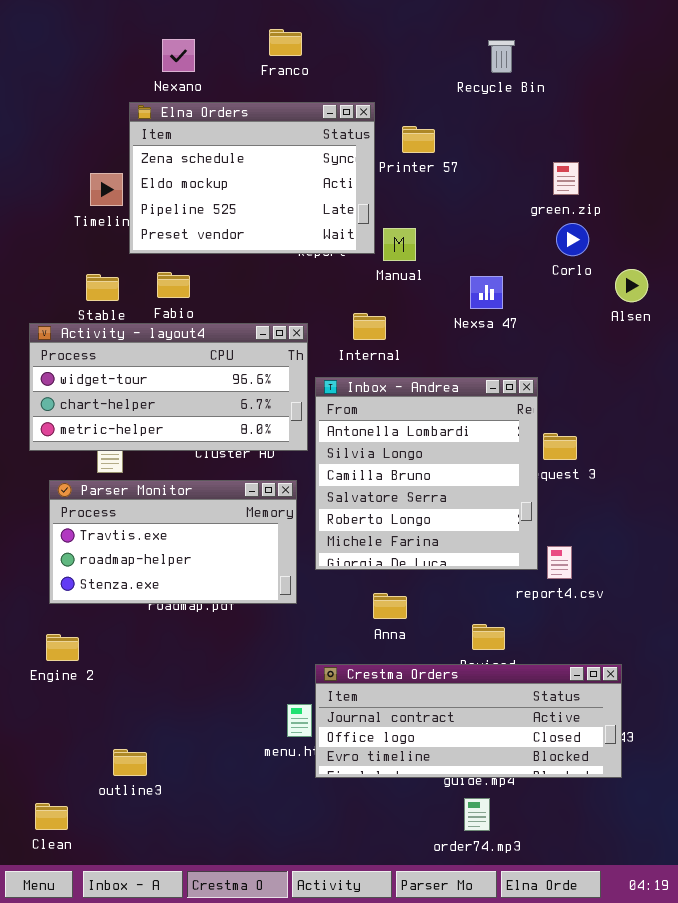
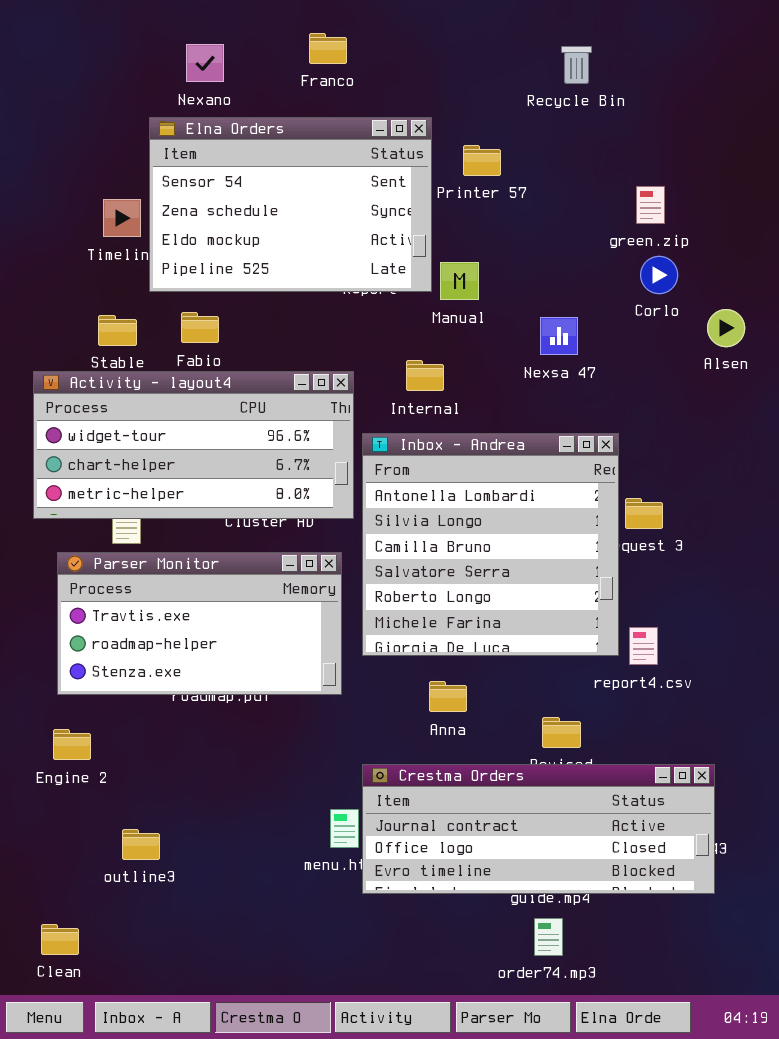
Elna Orders: [129,102,375,254] -> [149,117,432,292], scrolled up 1 row
outline3: [113,749,147,776] -> [122,829,160,860], moved

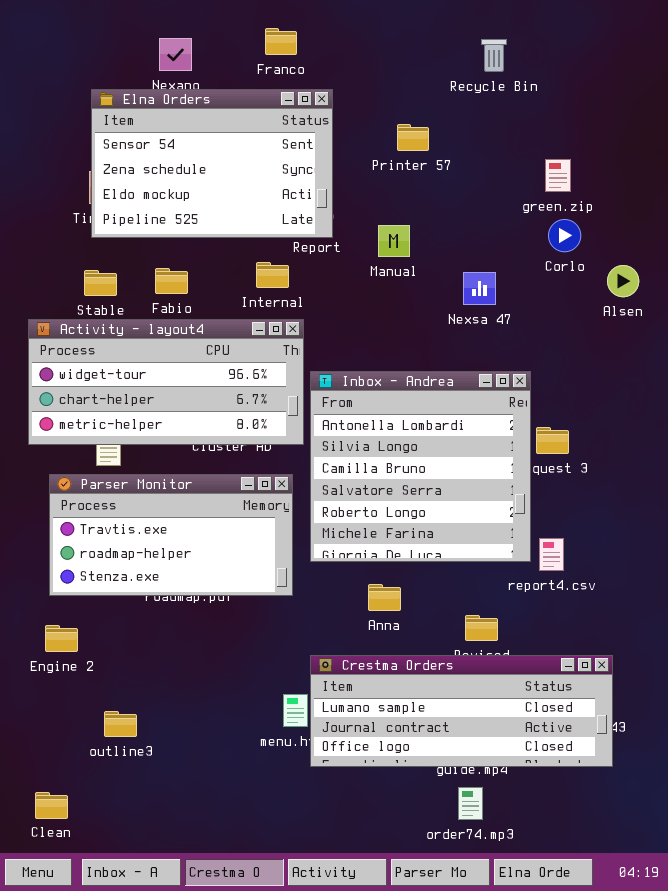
Elna Orders: [149,117,432,292] -> [91,89,333,238], moved
Internal: [406,360,444,391] -> [256,262,289,288], moved
Crestma Orders: [362,764,715,894] -> [310,655,613,767], scrolled up 1 row

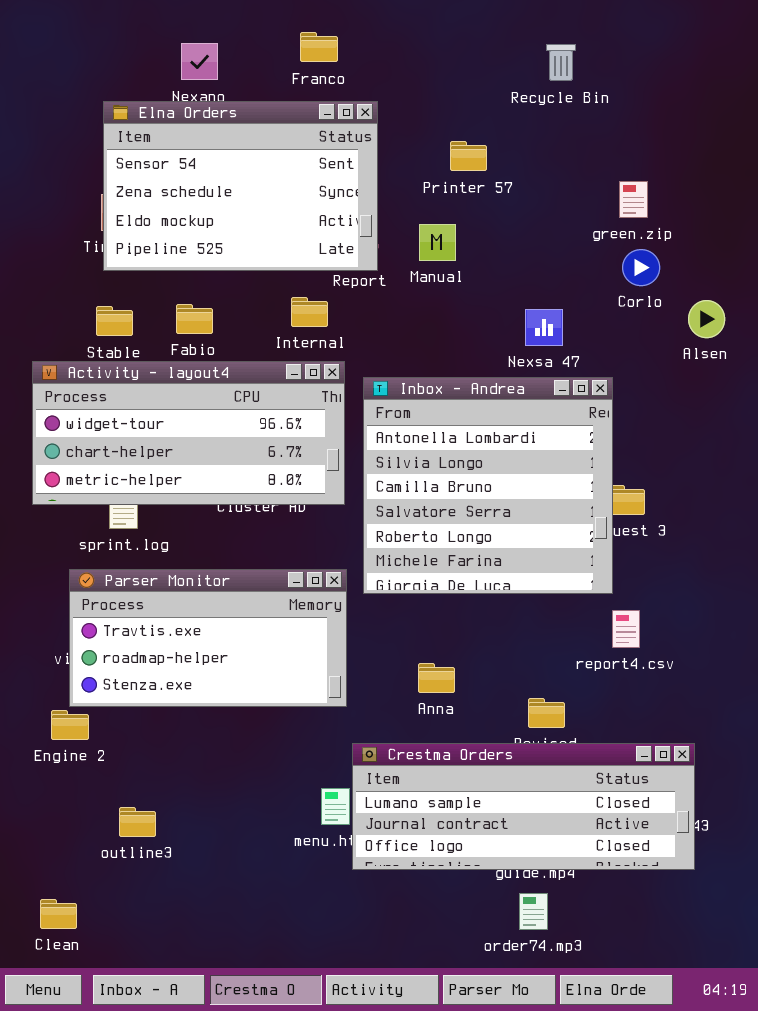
Manual: [378,225,410,257] -> [419,224,456,261], moved
Inbox - Andrea: [310,371,531,562] -> [363,377,613,594], moved
Parser Monitor: [49,474,293,596] -> [69,569,347,707], moved

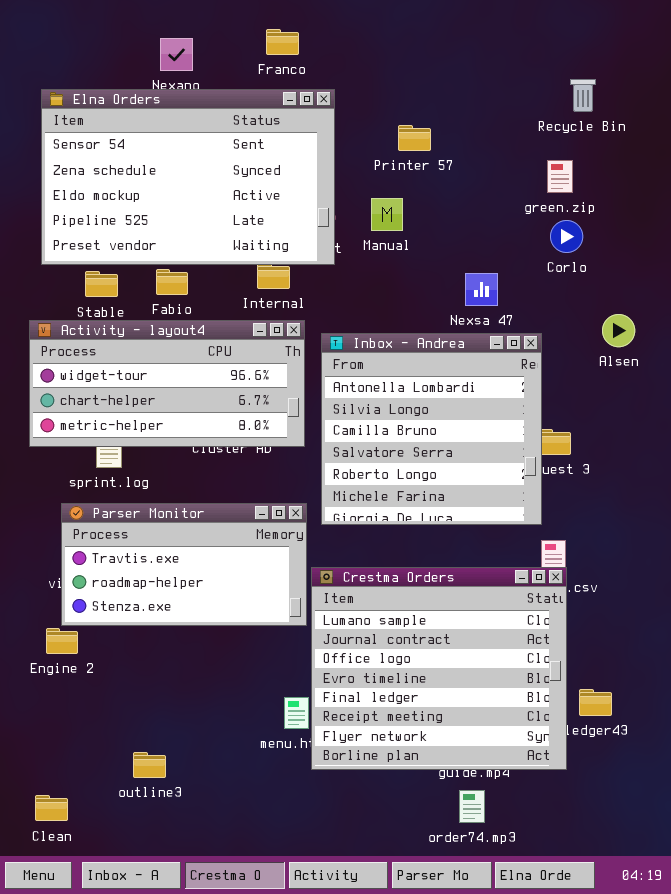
Recycle Bin: [546,44,576,81] -> [570,79,596,112], moved
Elna Orders: [103,101,378,271] -> [41,89,335,265], resized
Alsen: [688,300,725,338] -> [602,314,635,347], moved
Crestma Orders: [352,743,695,870] -> [311,567,567,770], resized
outline3: [119,807,156,837] -> [133,752,166,778], moved

